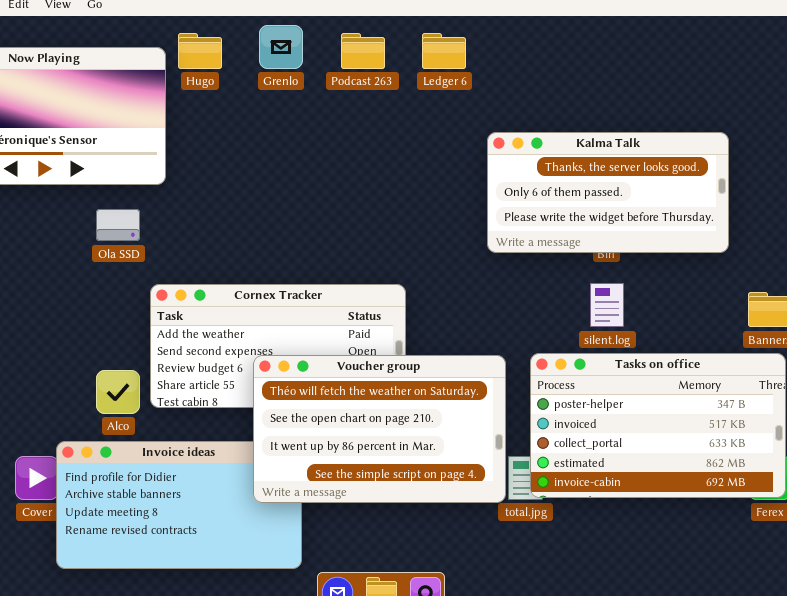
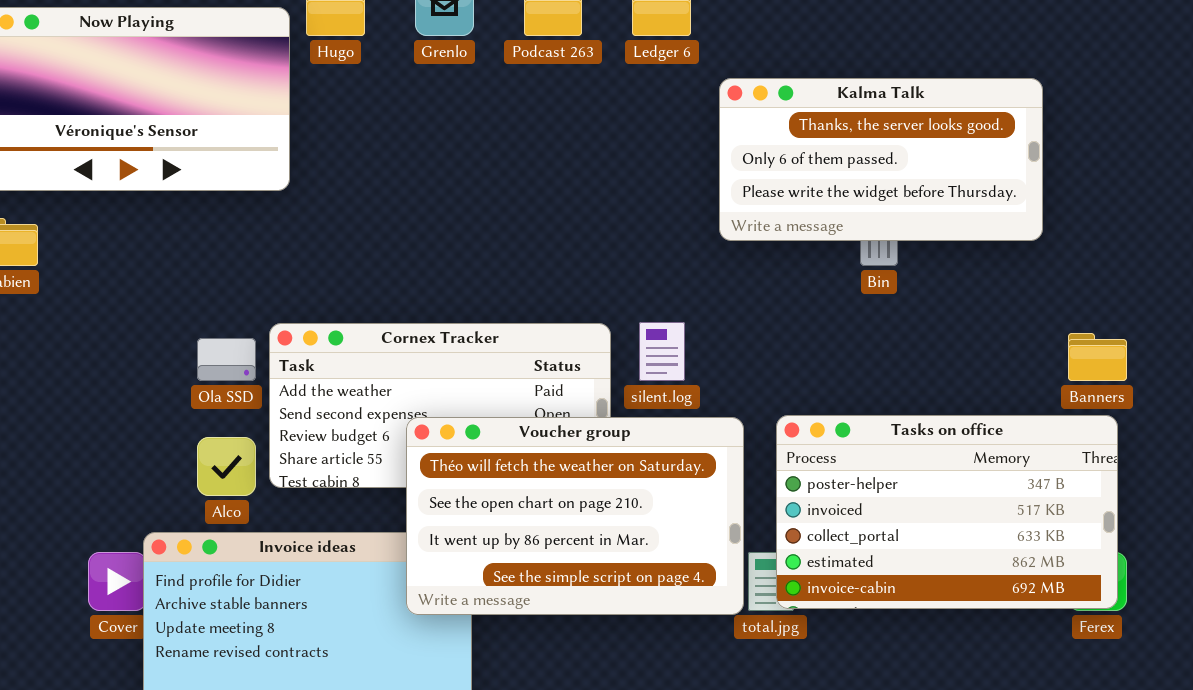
Kalma Talk: [487,132,729,253] -> [719,78,1043,241], moved
Ola SSD: [96,209,140,241] -> [197,338,256,381], moved
silent.log: [590,283,624,327] -> [639,322,685,381], moved

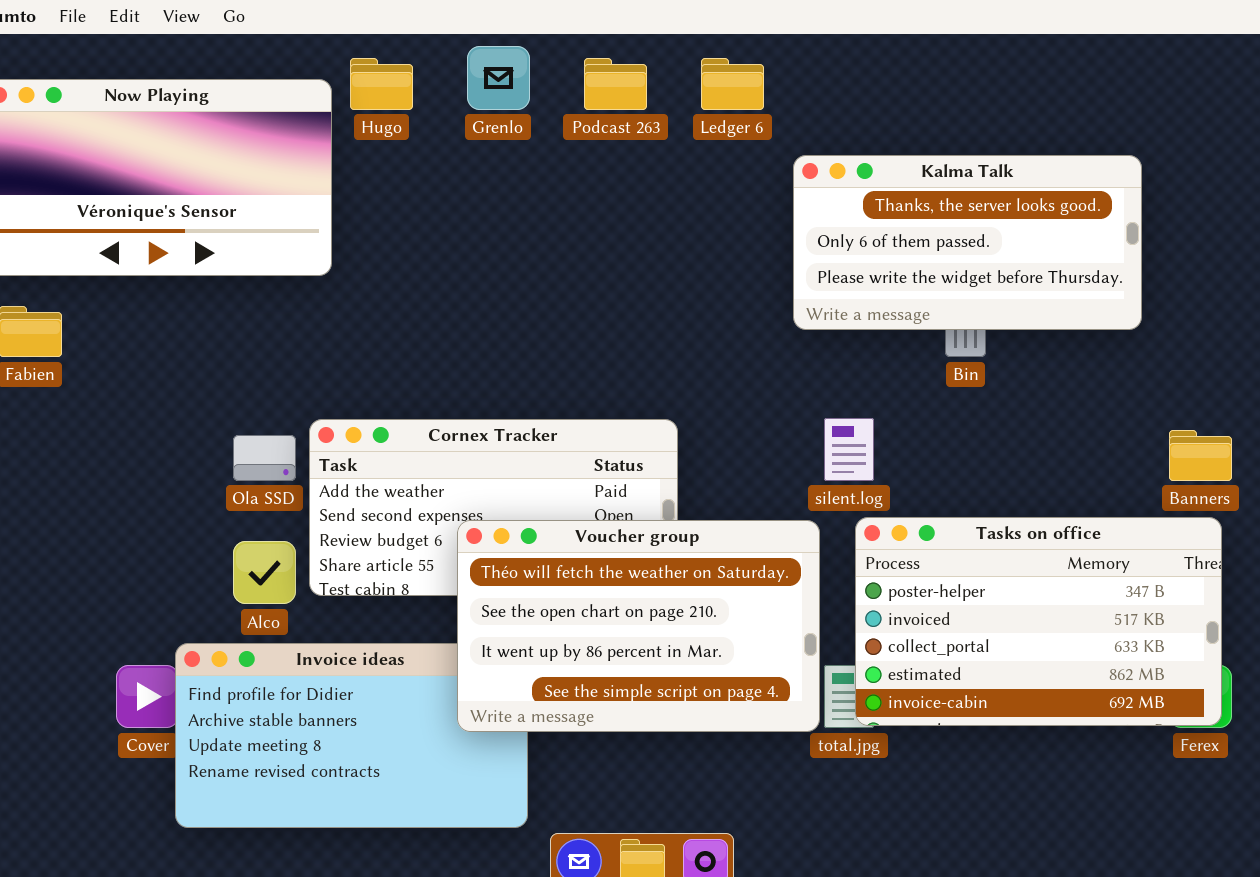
silent.log: [639,322,685,381] -> [824,418,874,481], moved

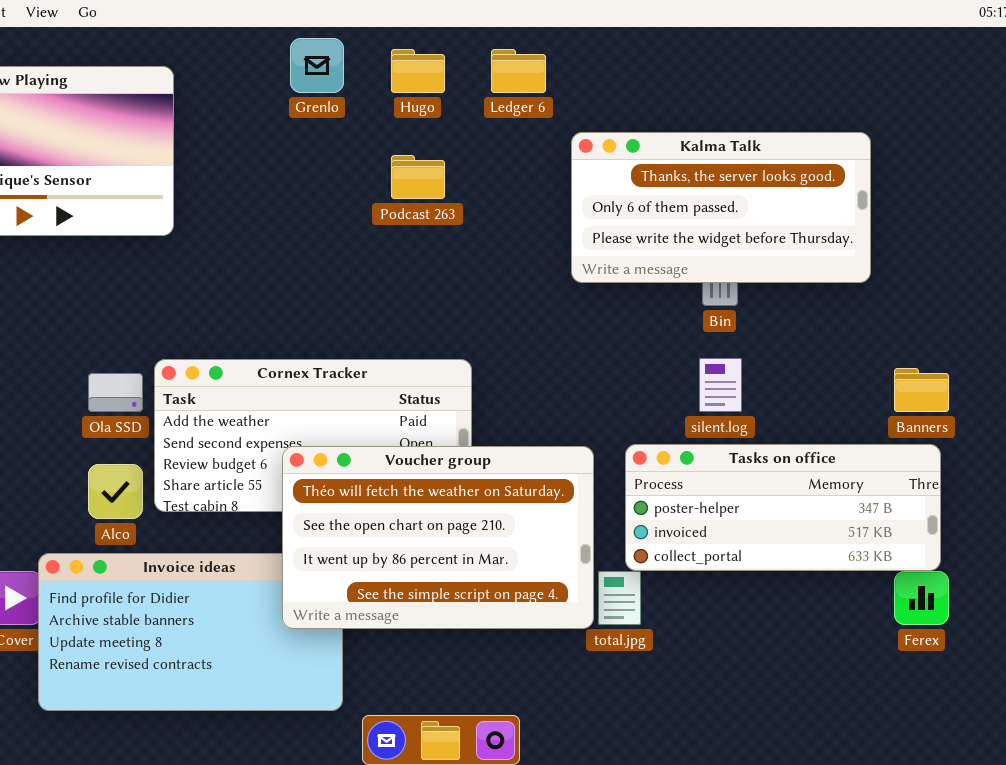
Hugo: [350,58,413,110] -> [391,49,445,93], moved
Podcast 263: [584,58,647,110] -> [391,155,445,199], moved
silent.log: [824,418,874,481] -> [699,358,742,412], moved
Tasks on office: [855,517,1222,726] -> [625,444,941,571], resized

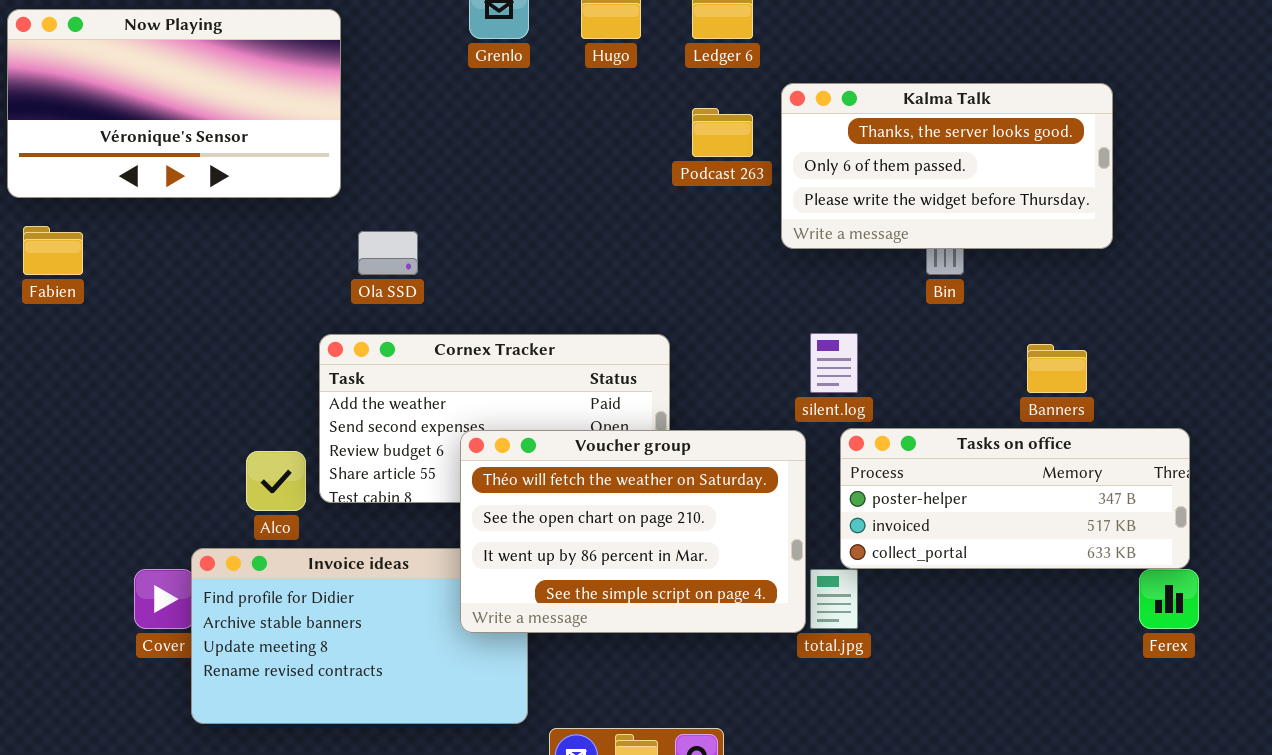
Podcast 263: [391,155,445,199] -> [692,108,753,157], moved
silent.log: [699,358,742,412] -> [810,333,858,393], moved
Banners: [894,368,949,412] -> [1027,344,1087,393], moved
Ola SSD: [88,373,143,412] -> [358,231,418,275], moved

